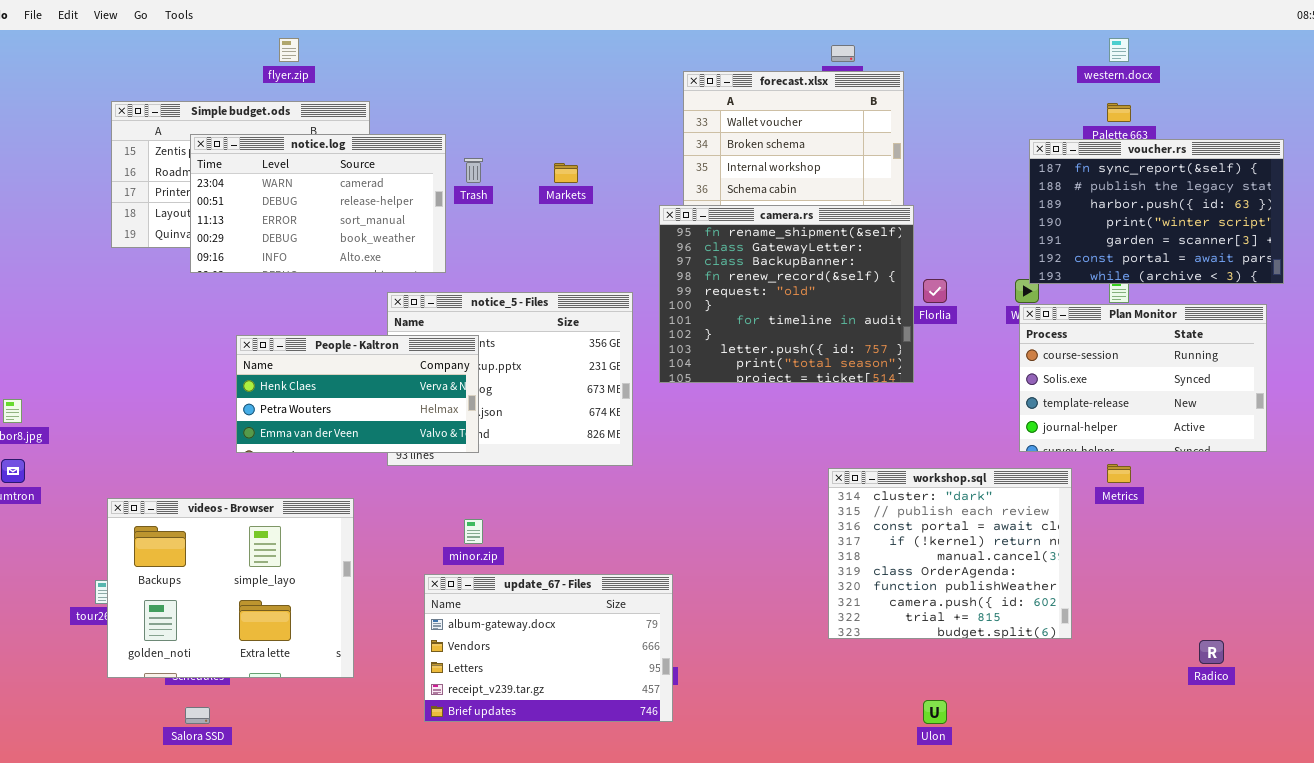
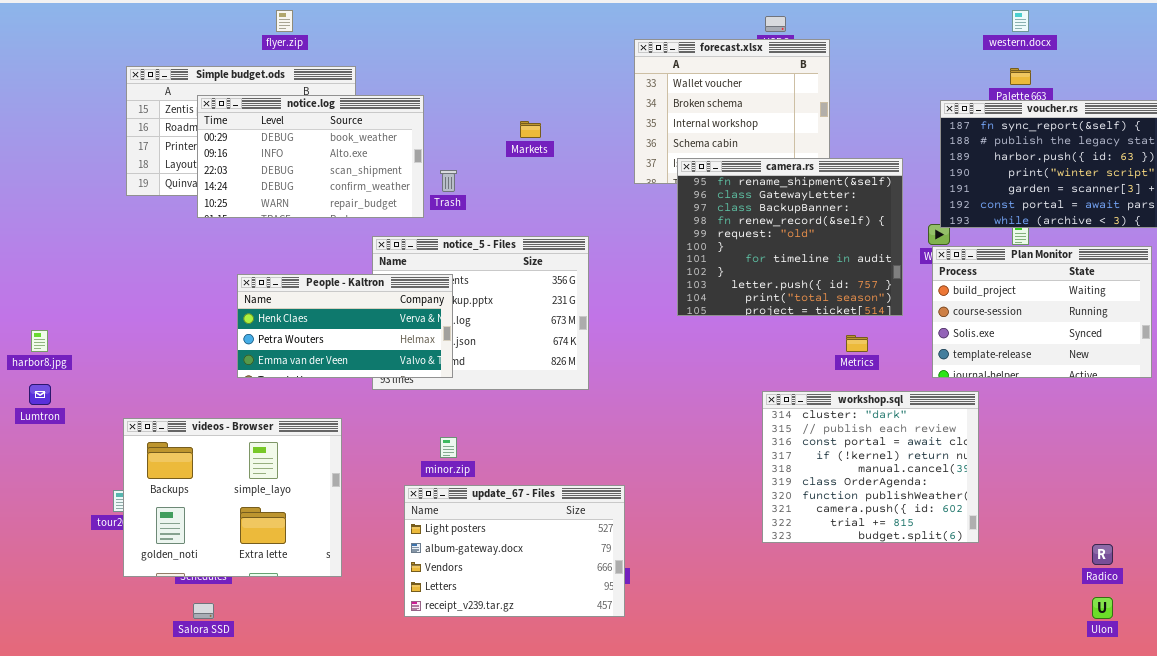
notice.log: [190,134,446,273] -> [197,95,424,218], scrolled down 3 rows
Trash: [464,158,483,183] -> [440,170,457,192], moved
camera.rs: [659,205,914,383] -> [677,158,903,316], moved
Plan Monitor: [1019,304,1267,452] -> [932,246,1152,378], scrolled up 1 row
Metrics: [1107,464,1131,483] -> [846,335,868,352], moved
update_67 - Files: [424,574,673,722] -> [404,485,625,617], scrolled up 1 row
Ulon: [923,700,947,724] -> [1092,597,1113,619], moved

